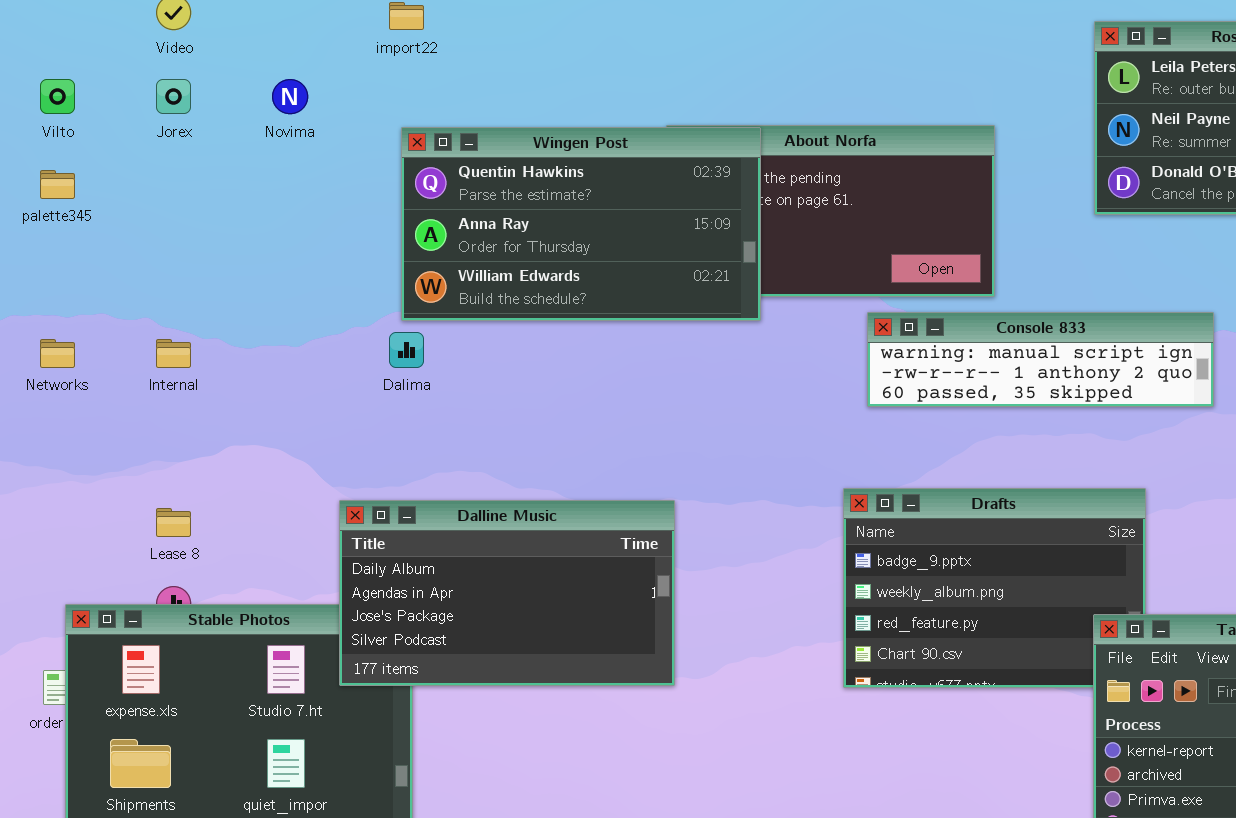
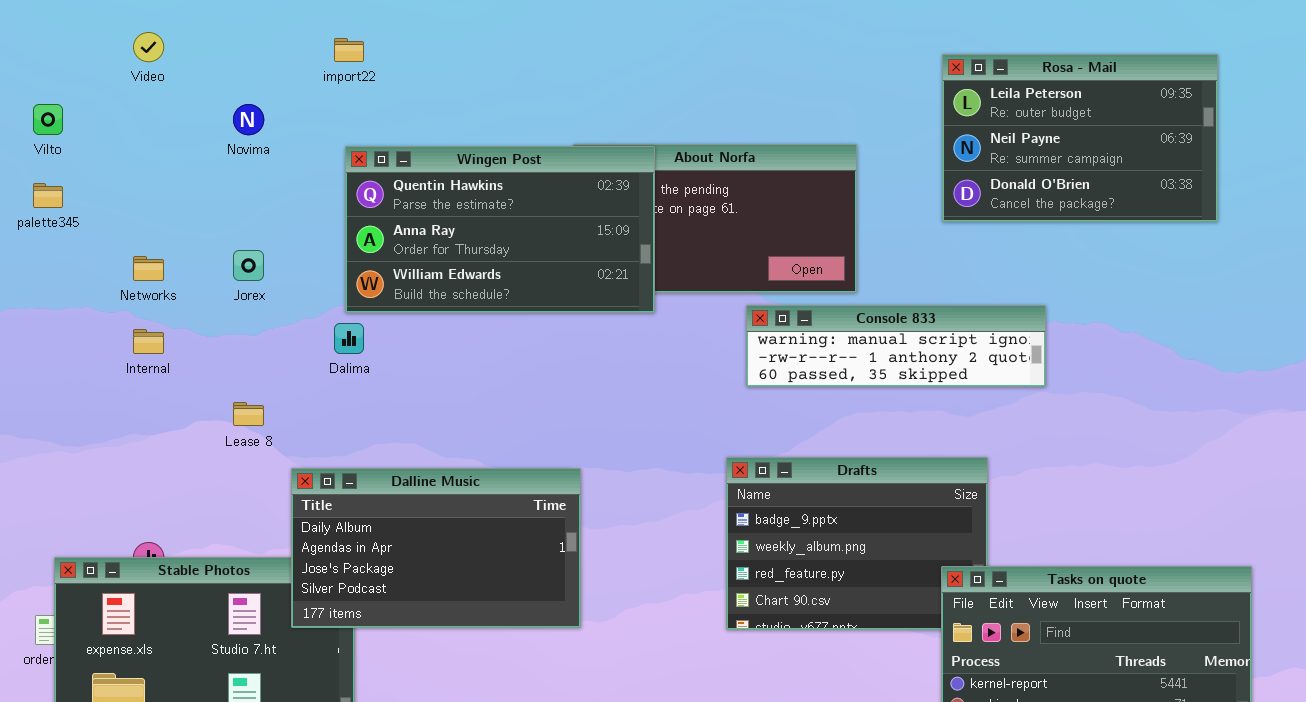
Jorex: [156,79,191,114] -> [233,250,264,281], moved
Networks: [40,339,75,368] -> [133,256,164,281], moved
Lease 8: [156,508,191,537] -> [233,402,264,426], moved

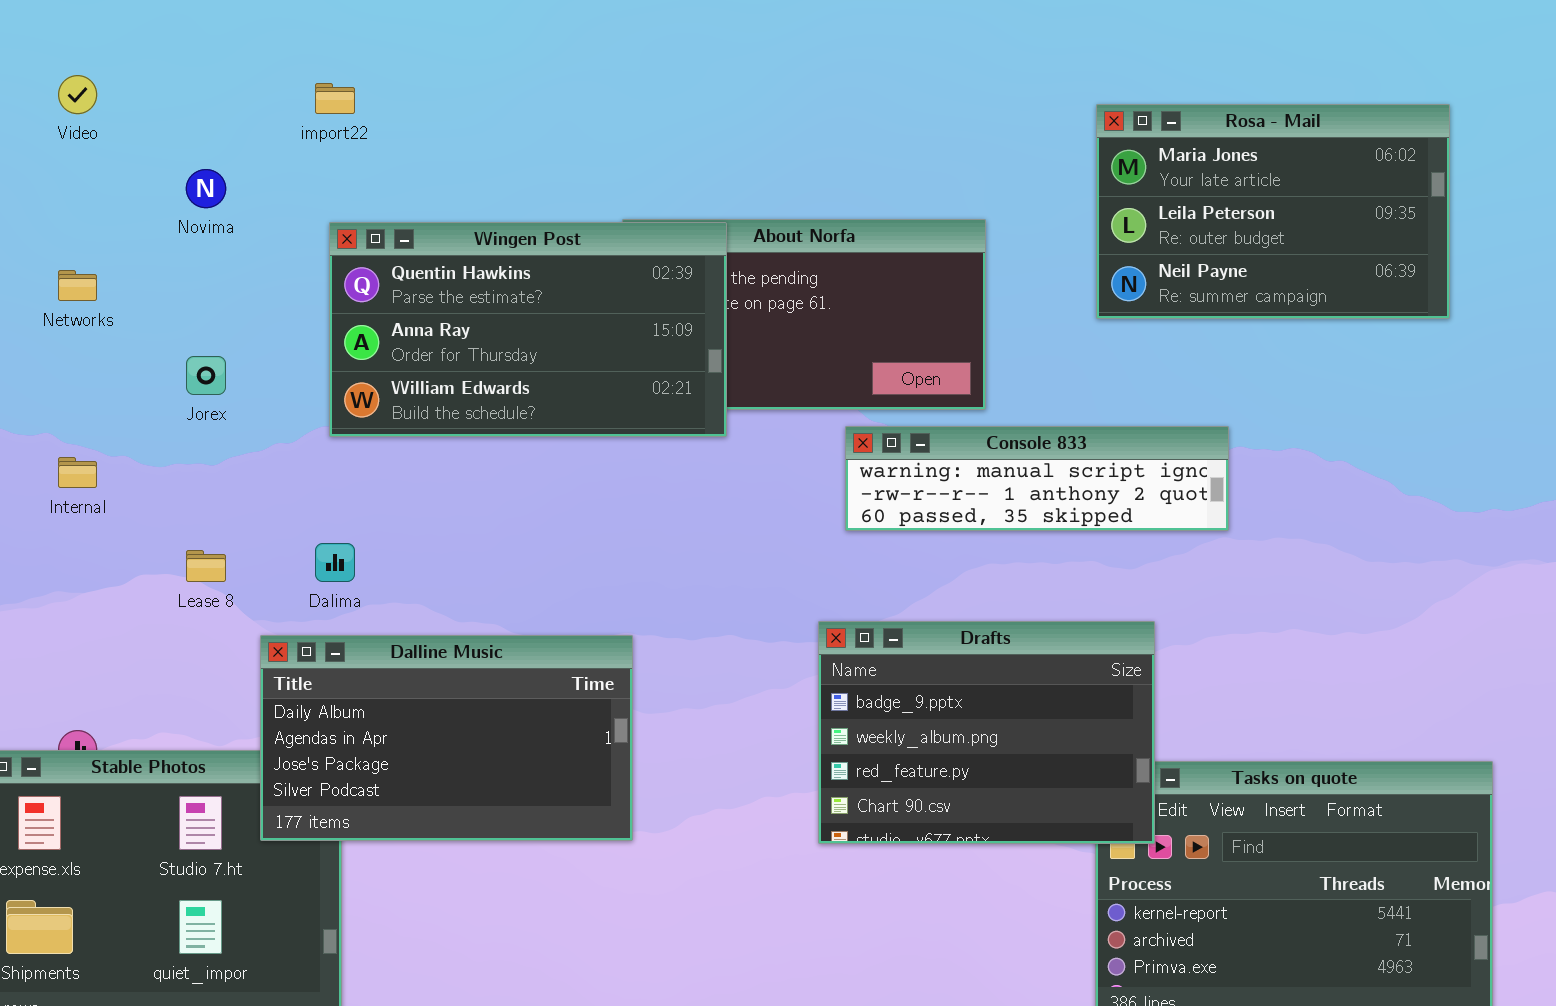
Rosa - Mail: [942,54,1218,222] -> [1096,104,1450,319], scrolled up 1 row
Networks: [133,256,164,281] -> [58,270,97,301], moved
Dalima: [334,323,364,354] -> [315,543,355,582], moved
Drafts: [726,457,988,630] -> [818,621,1155,844], raised

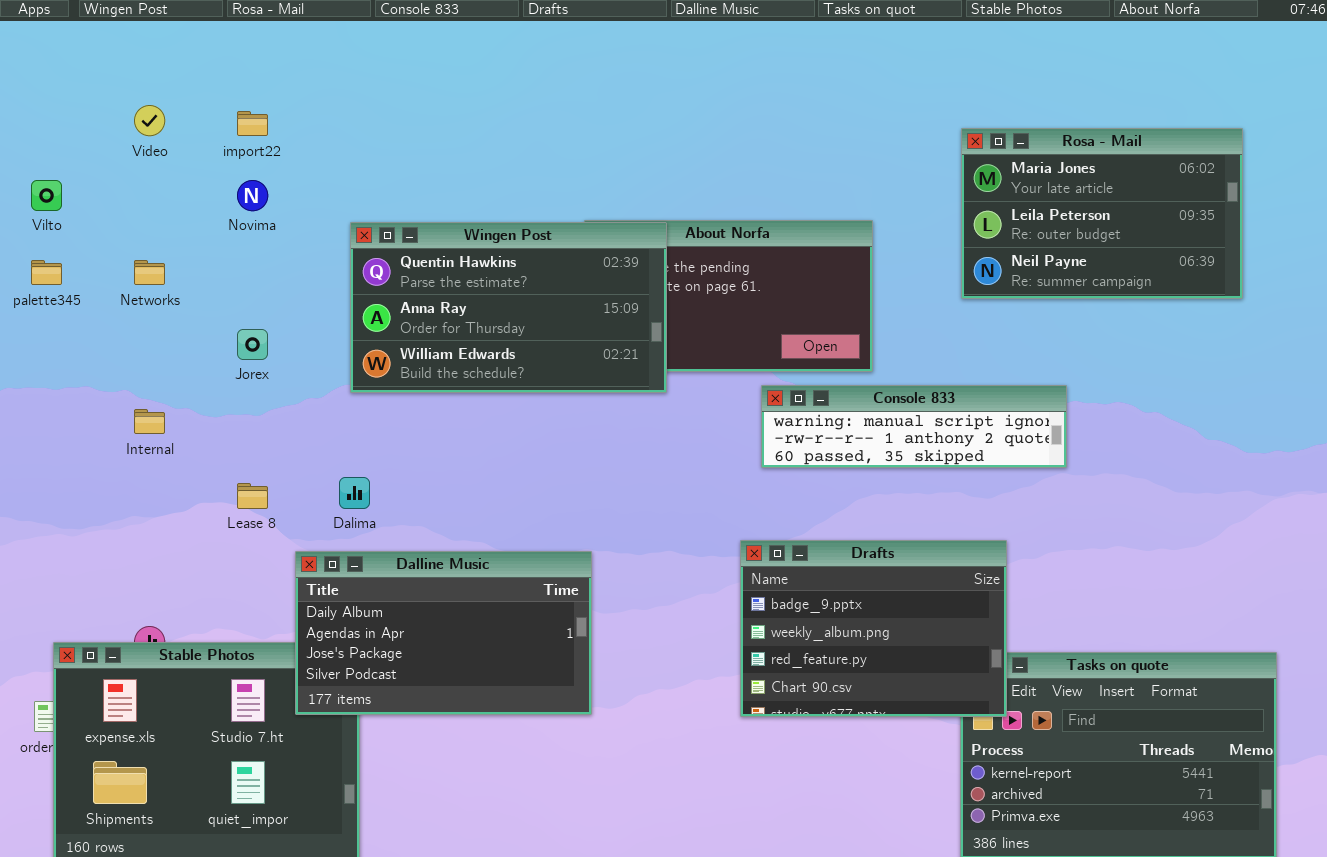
import22: [315,83,355,114] -> [237,111,268,136], moved

